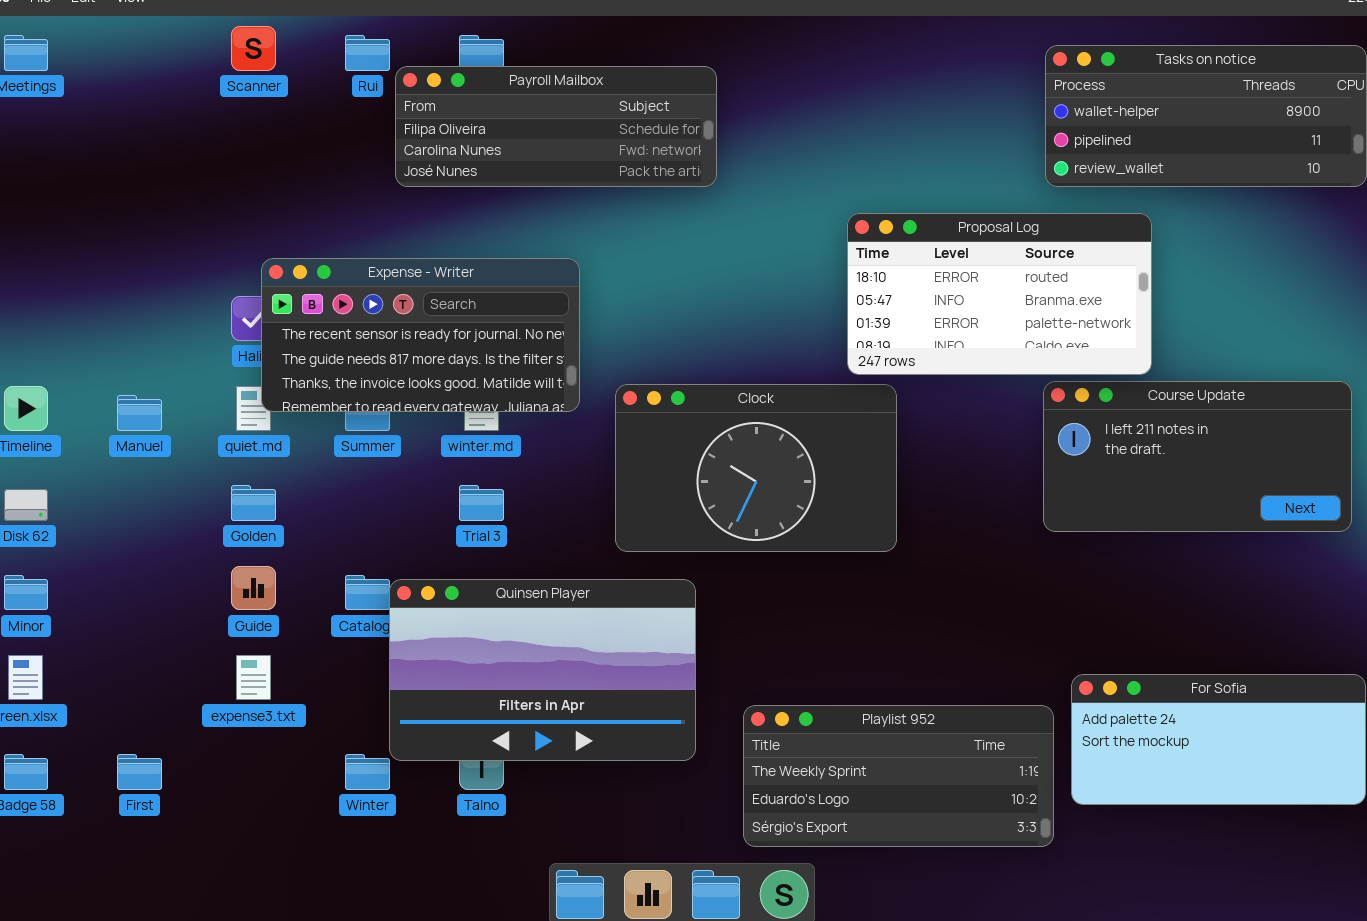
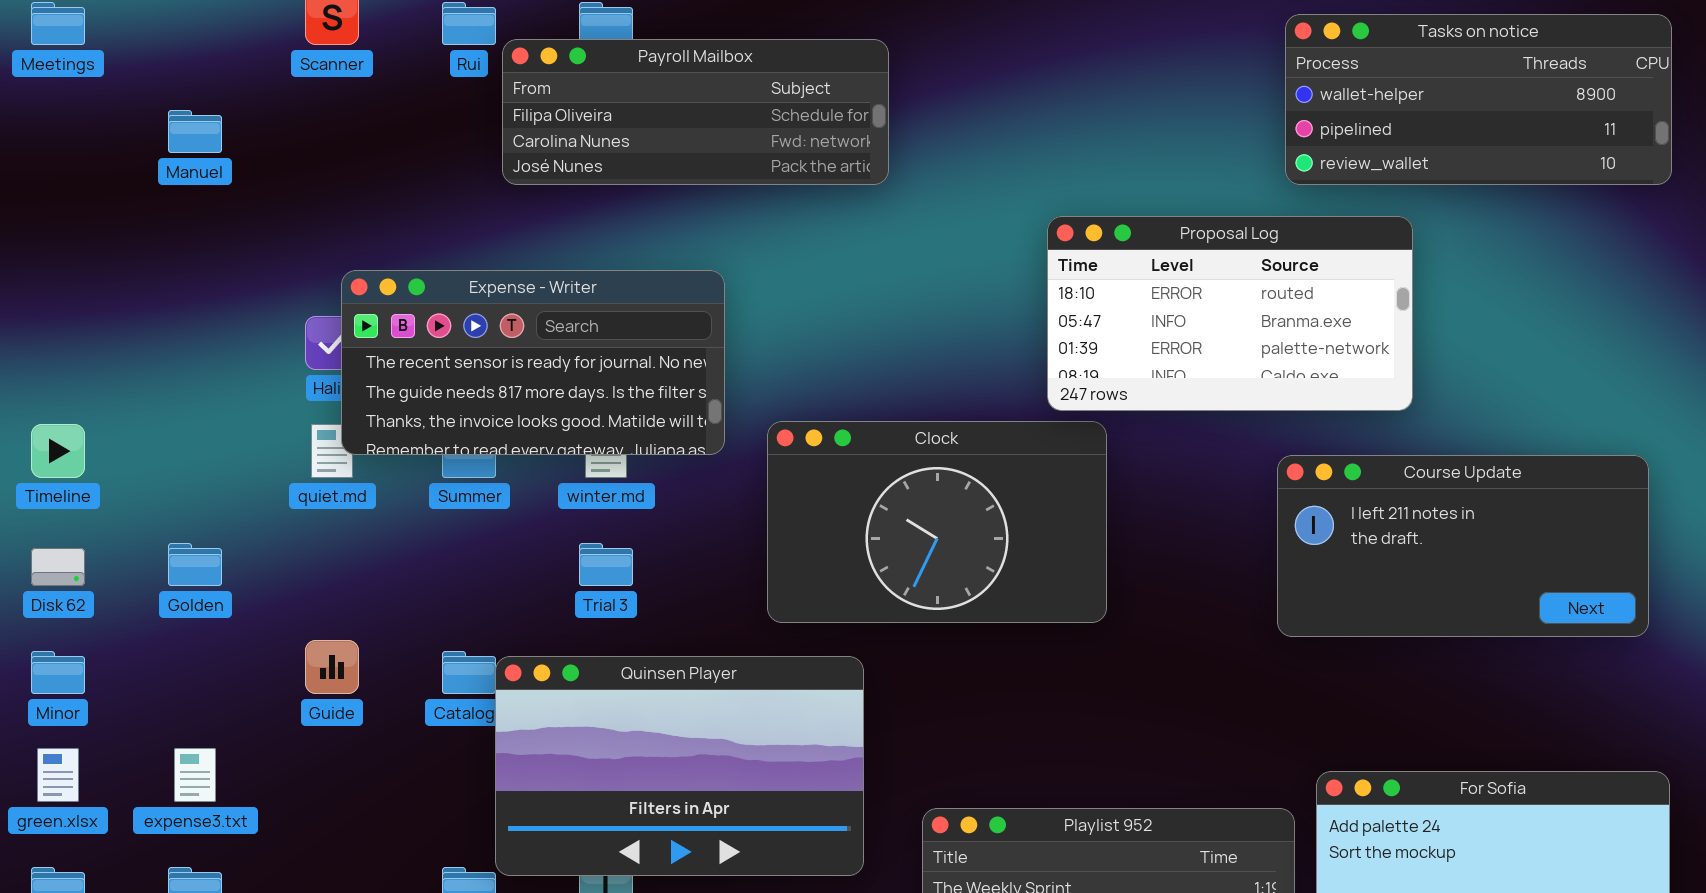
Course Update: [1043,381,1352,532] -> [1277,455,1649,637], moved
Manuel: [117,395,162,431] -> [168,110,222,153], moved
Golden: [231,485,276,521] -> [168,543,222,586], moved
expense3.txt: [236,655,271,700] -> [174,748,216,802], moved

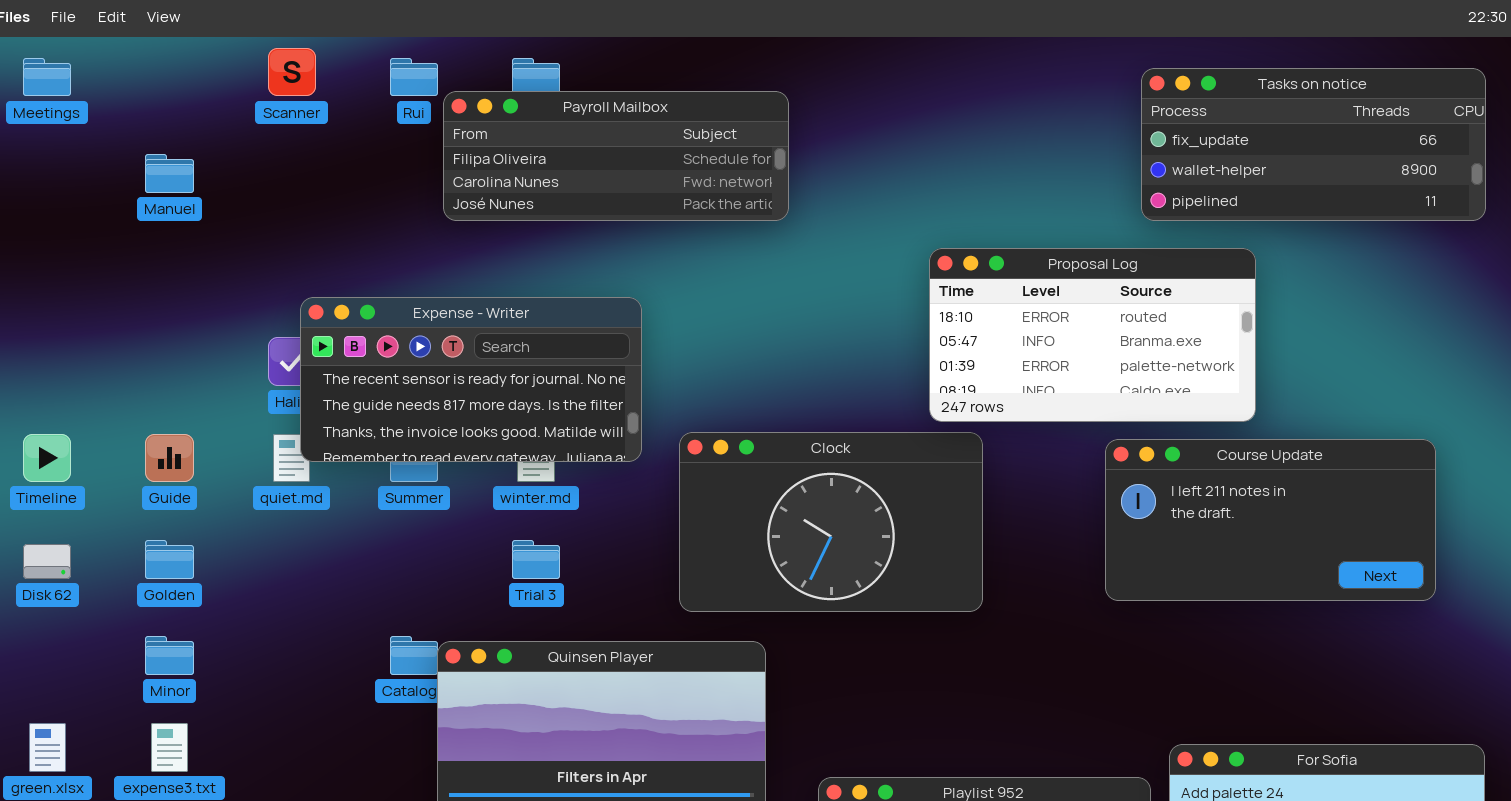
Tasks on notice: [1285,14,1672,185] -> [1141,68,1486,221], scrolled up 1 row
Course Update: [1277,455,1649,637] -> [1105,439,1436,601], moved
Guide: [305,640,359,694] -> [145,434,194,482], moved
Minor: [31,651,85,694] -> [145,636,194,675], moved

